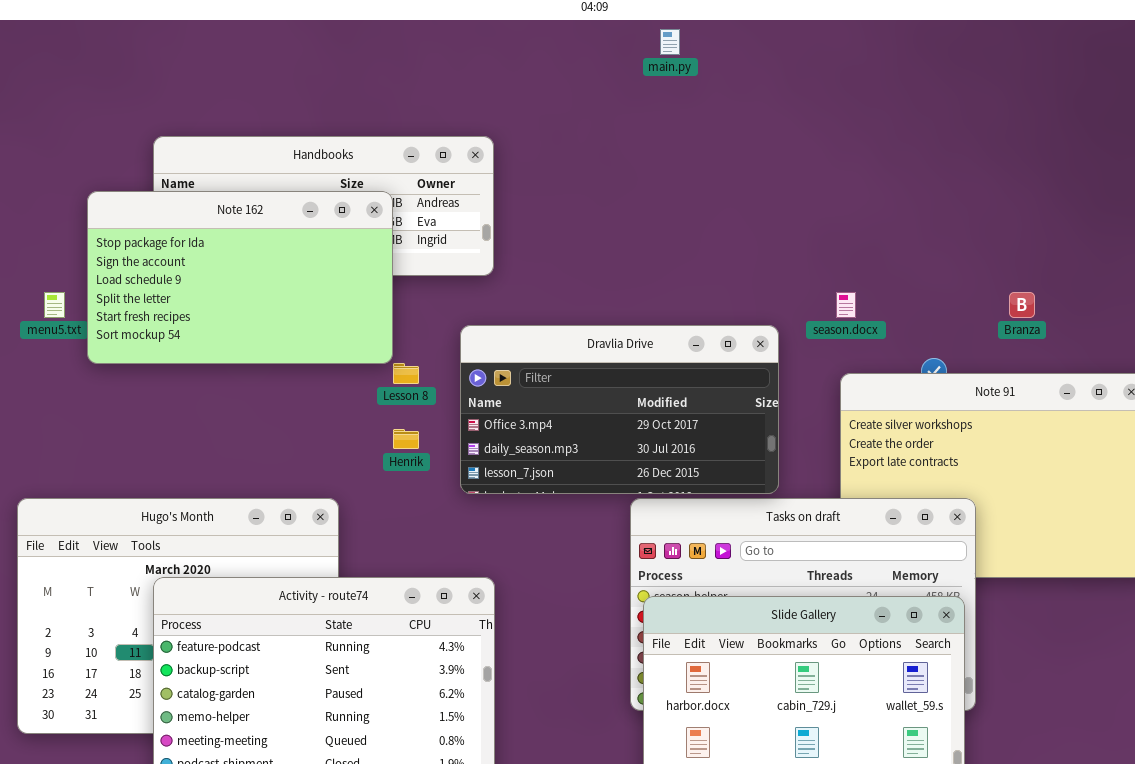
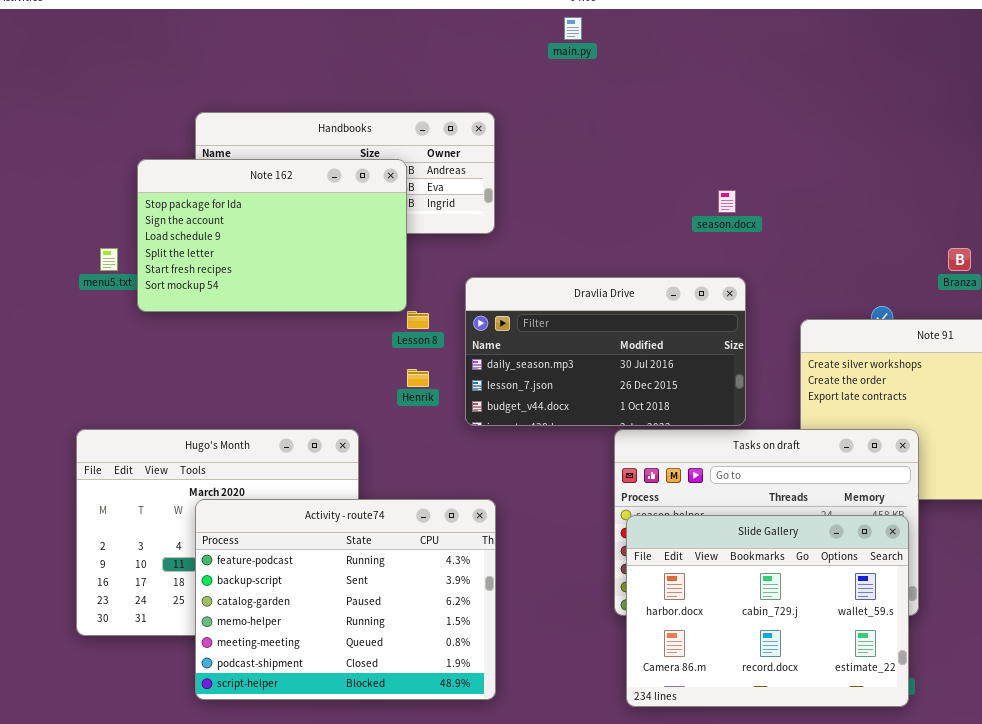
main.py: [660,29,680,55] -> [564,17,582,40], moved
season.docx: [836,292,856,318] -> [718,190,736,213], moved
Dravlia Drive: [460,325,779,494] -> [465,277,746,426], scrolled down 1 row

